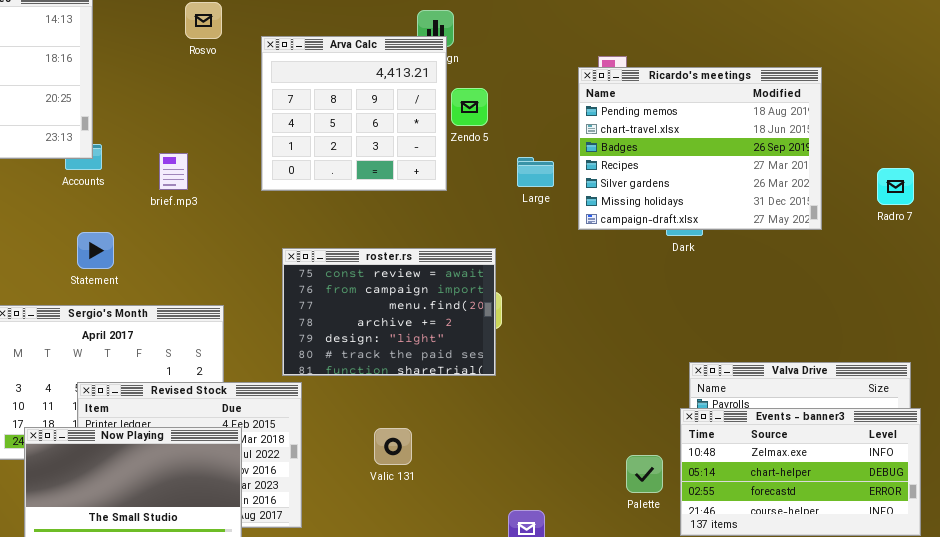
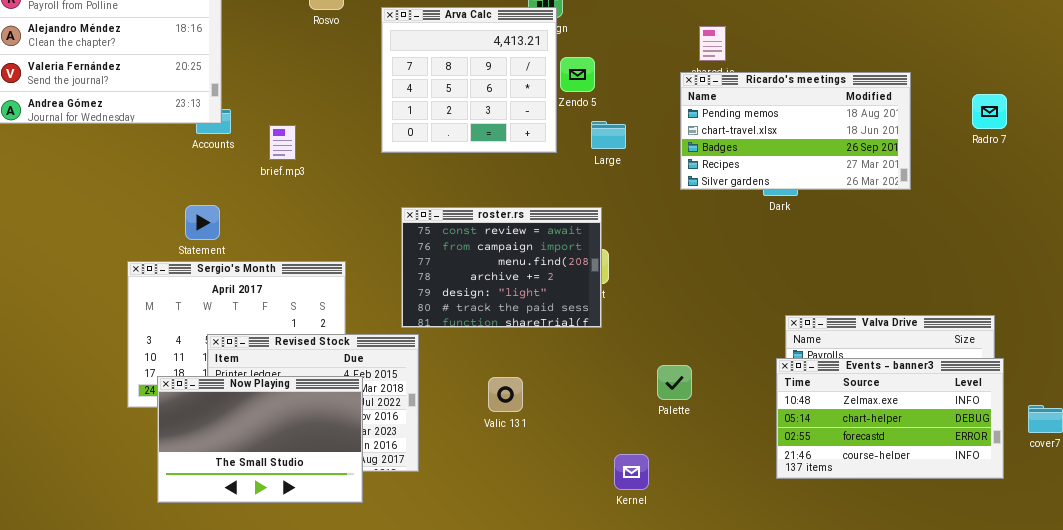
Ricardo's meetings: [578,67,822,230] -> [680,72,911,190], resized
brief.mp3: [159,153,188,190] -> [269,125,296,160], moved
Large: [517,157,554,187] -> [591,121,626,149], moved
Radro 7: [877,168,914,205] -> [972,94,1007,129], moved
Statement: [77,232,114,269] -> [185,205,220,240], moved
Palette: [626,455,663,493] -> [657,365,692,400], moved

